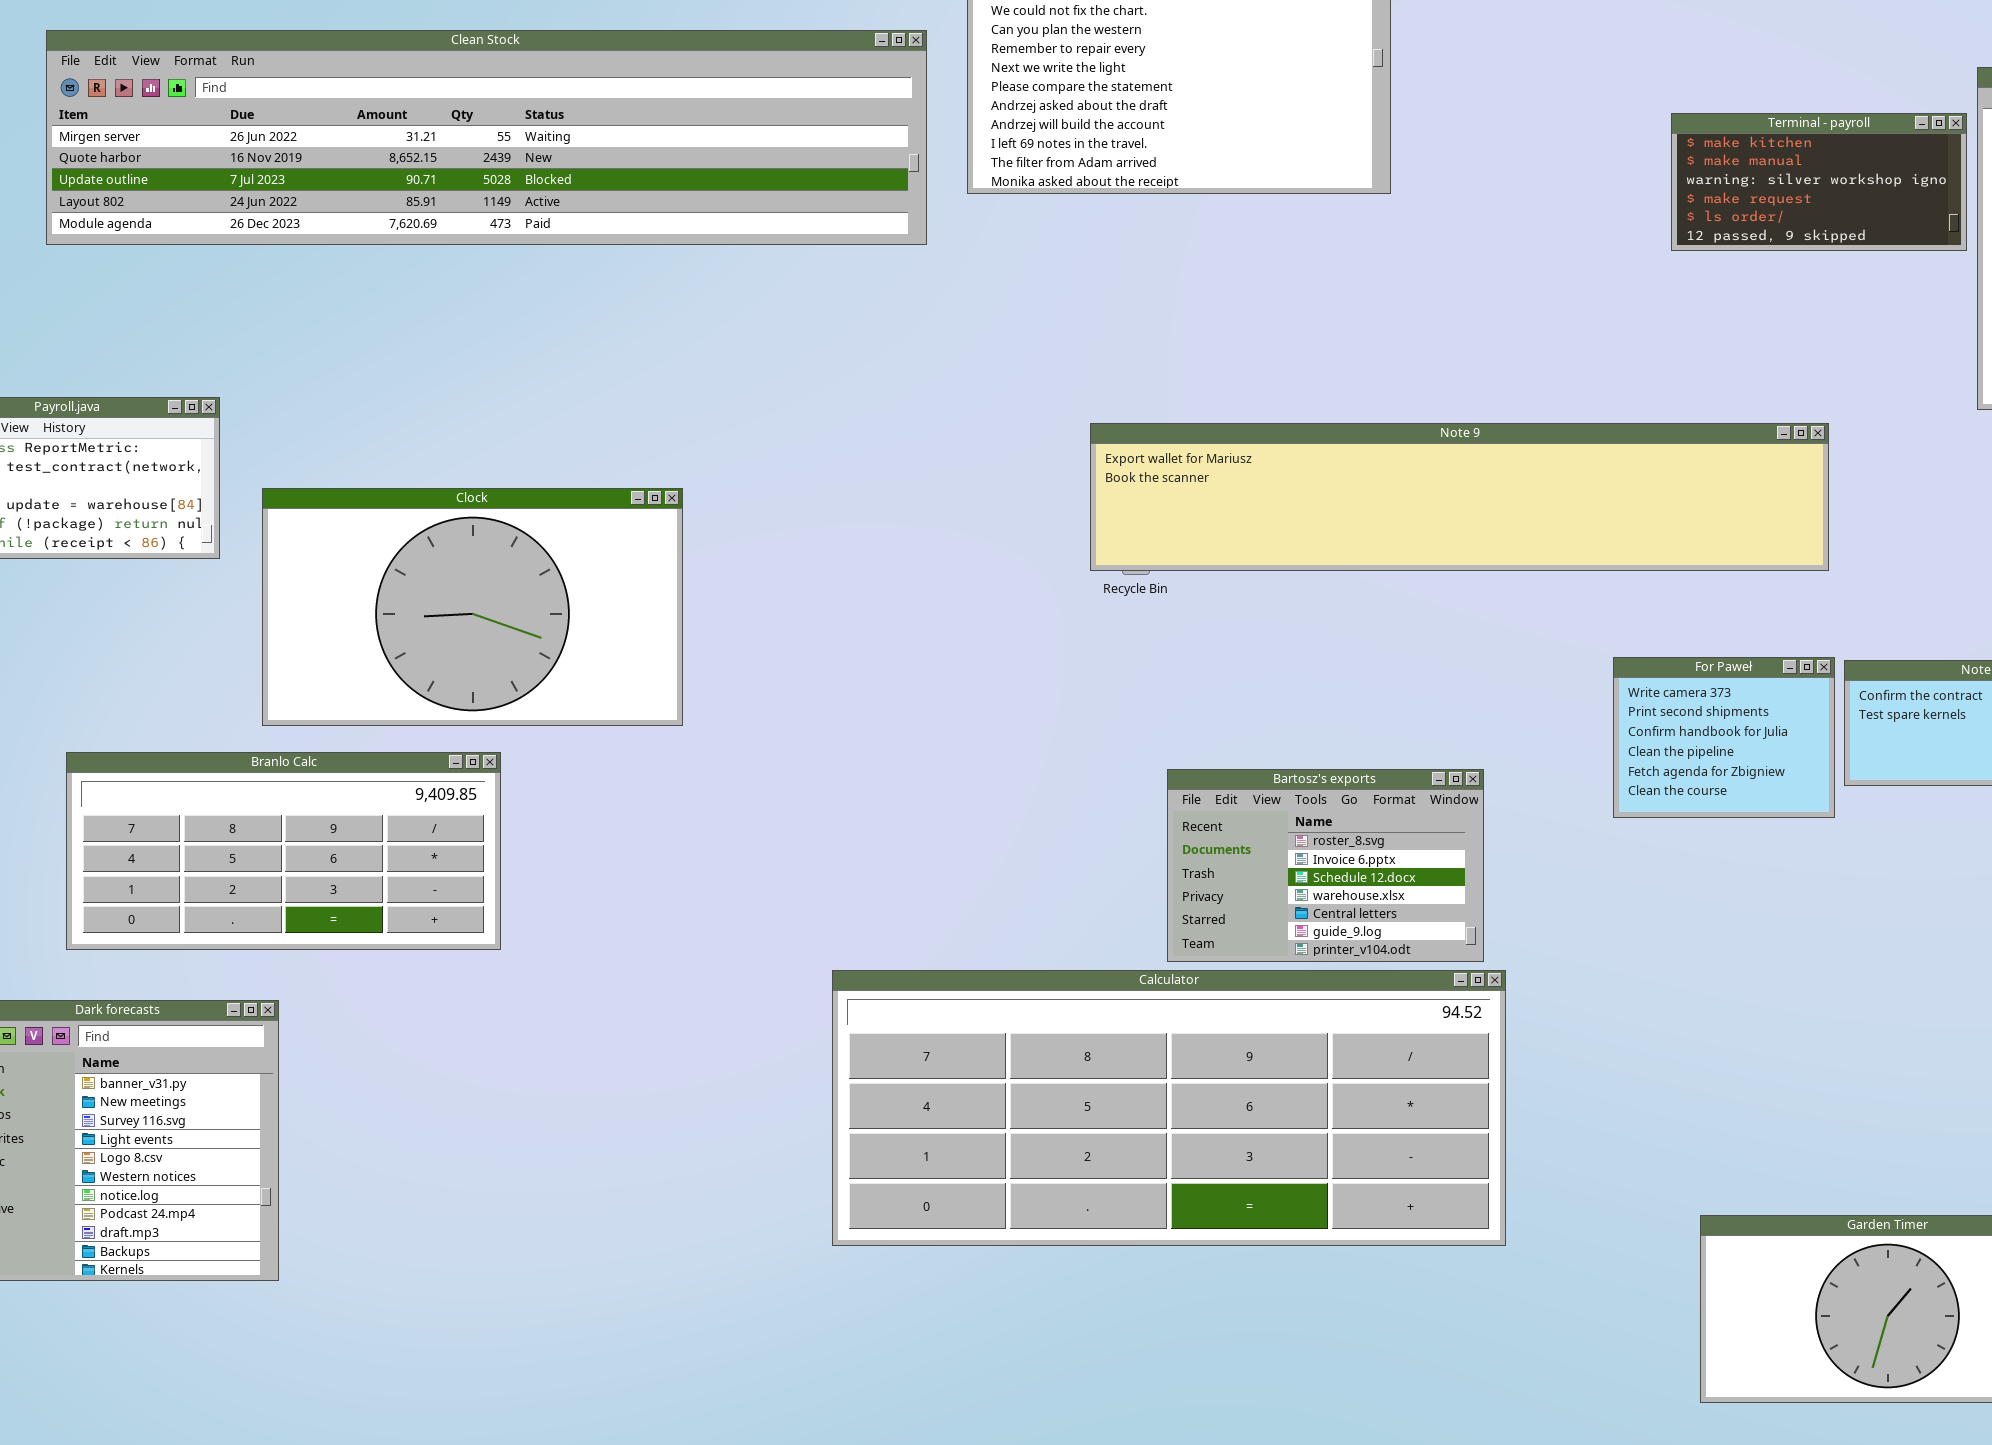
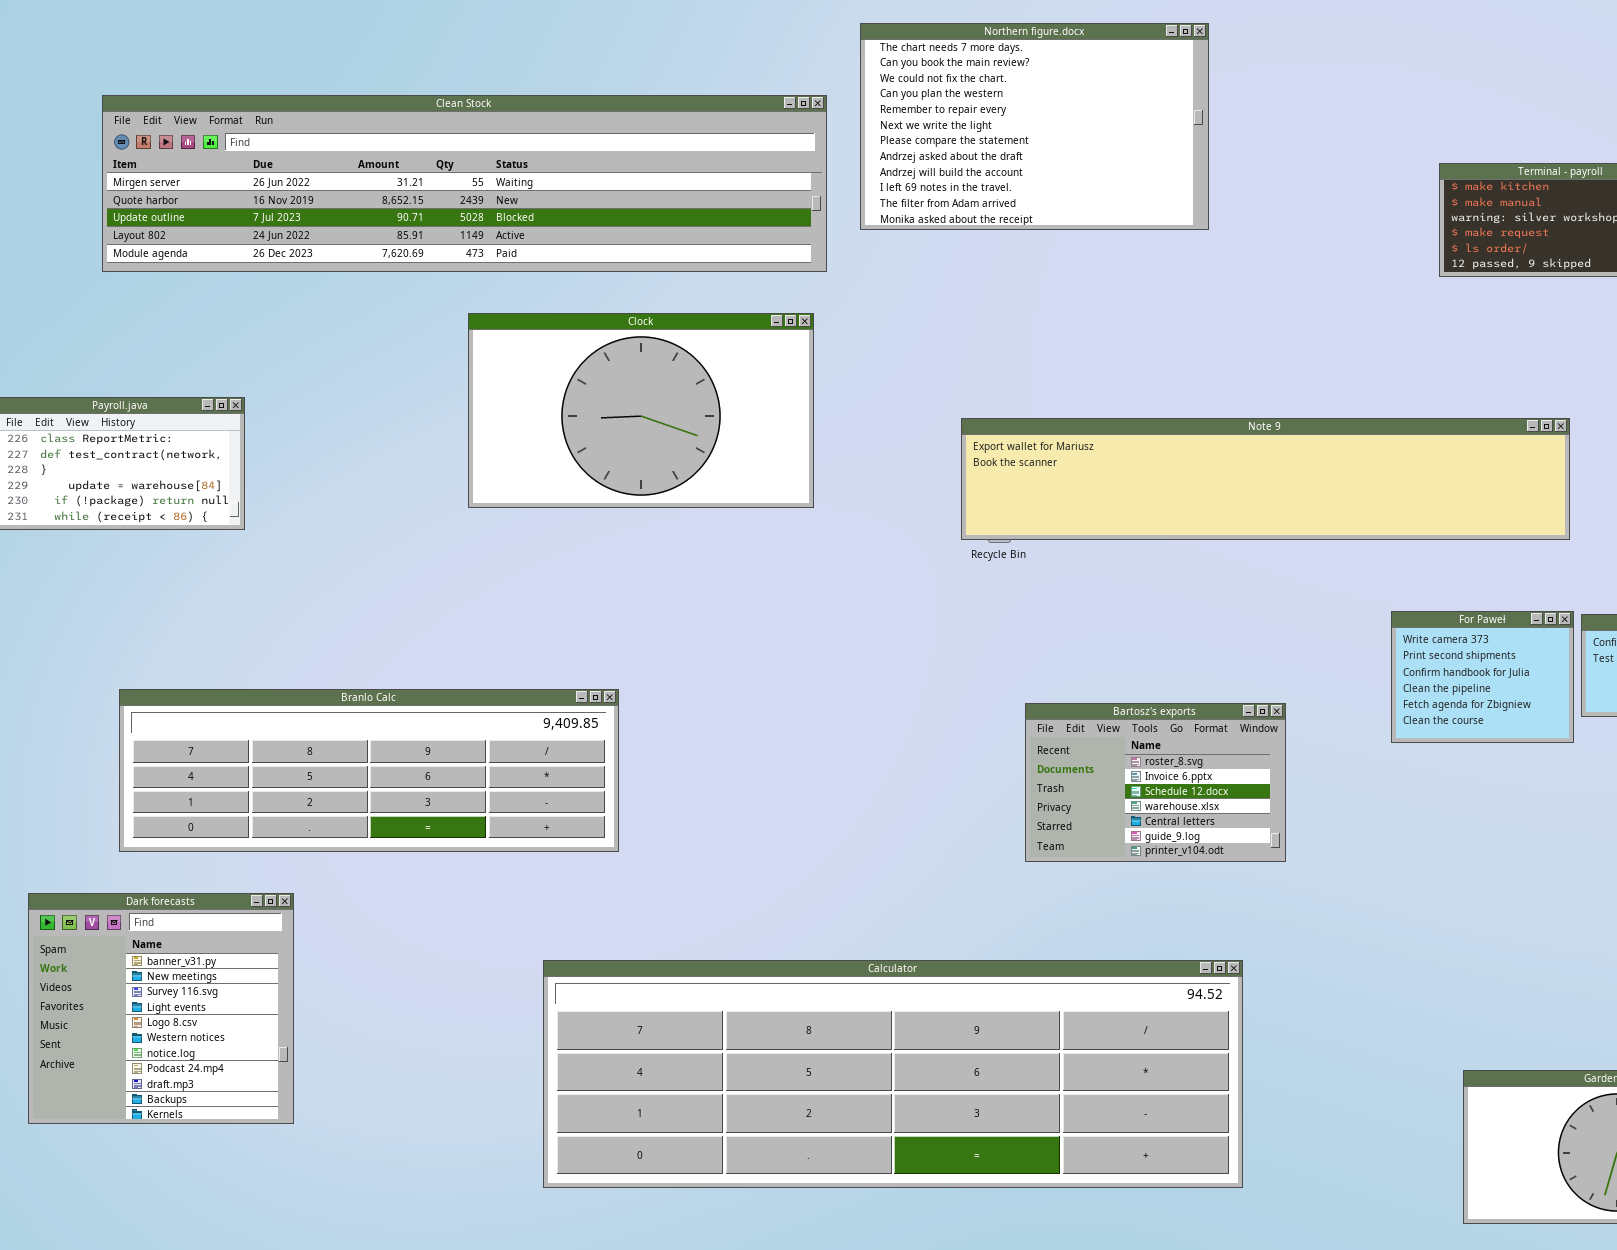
Clock: [262,488,683,726] -> [468,313,814,508], moved
Branlo Calc: [66,752,501,950] -> [119,689,619,852], resized
Calculator: [832,970,1506,1246] -> [543,960,1243,1188], moved, resized

